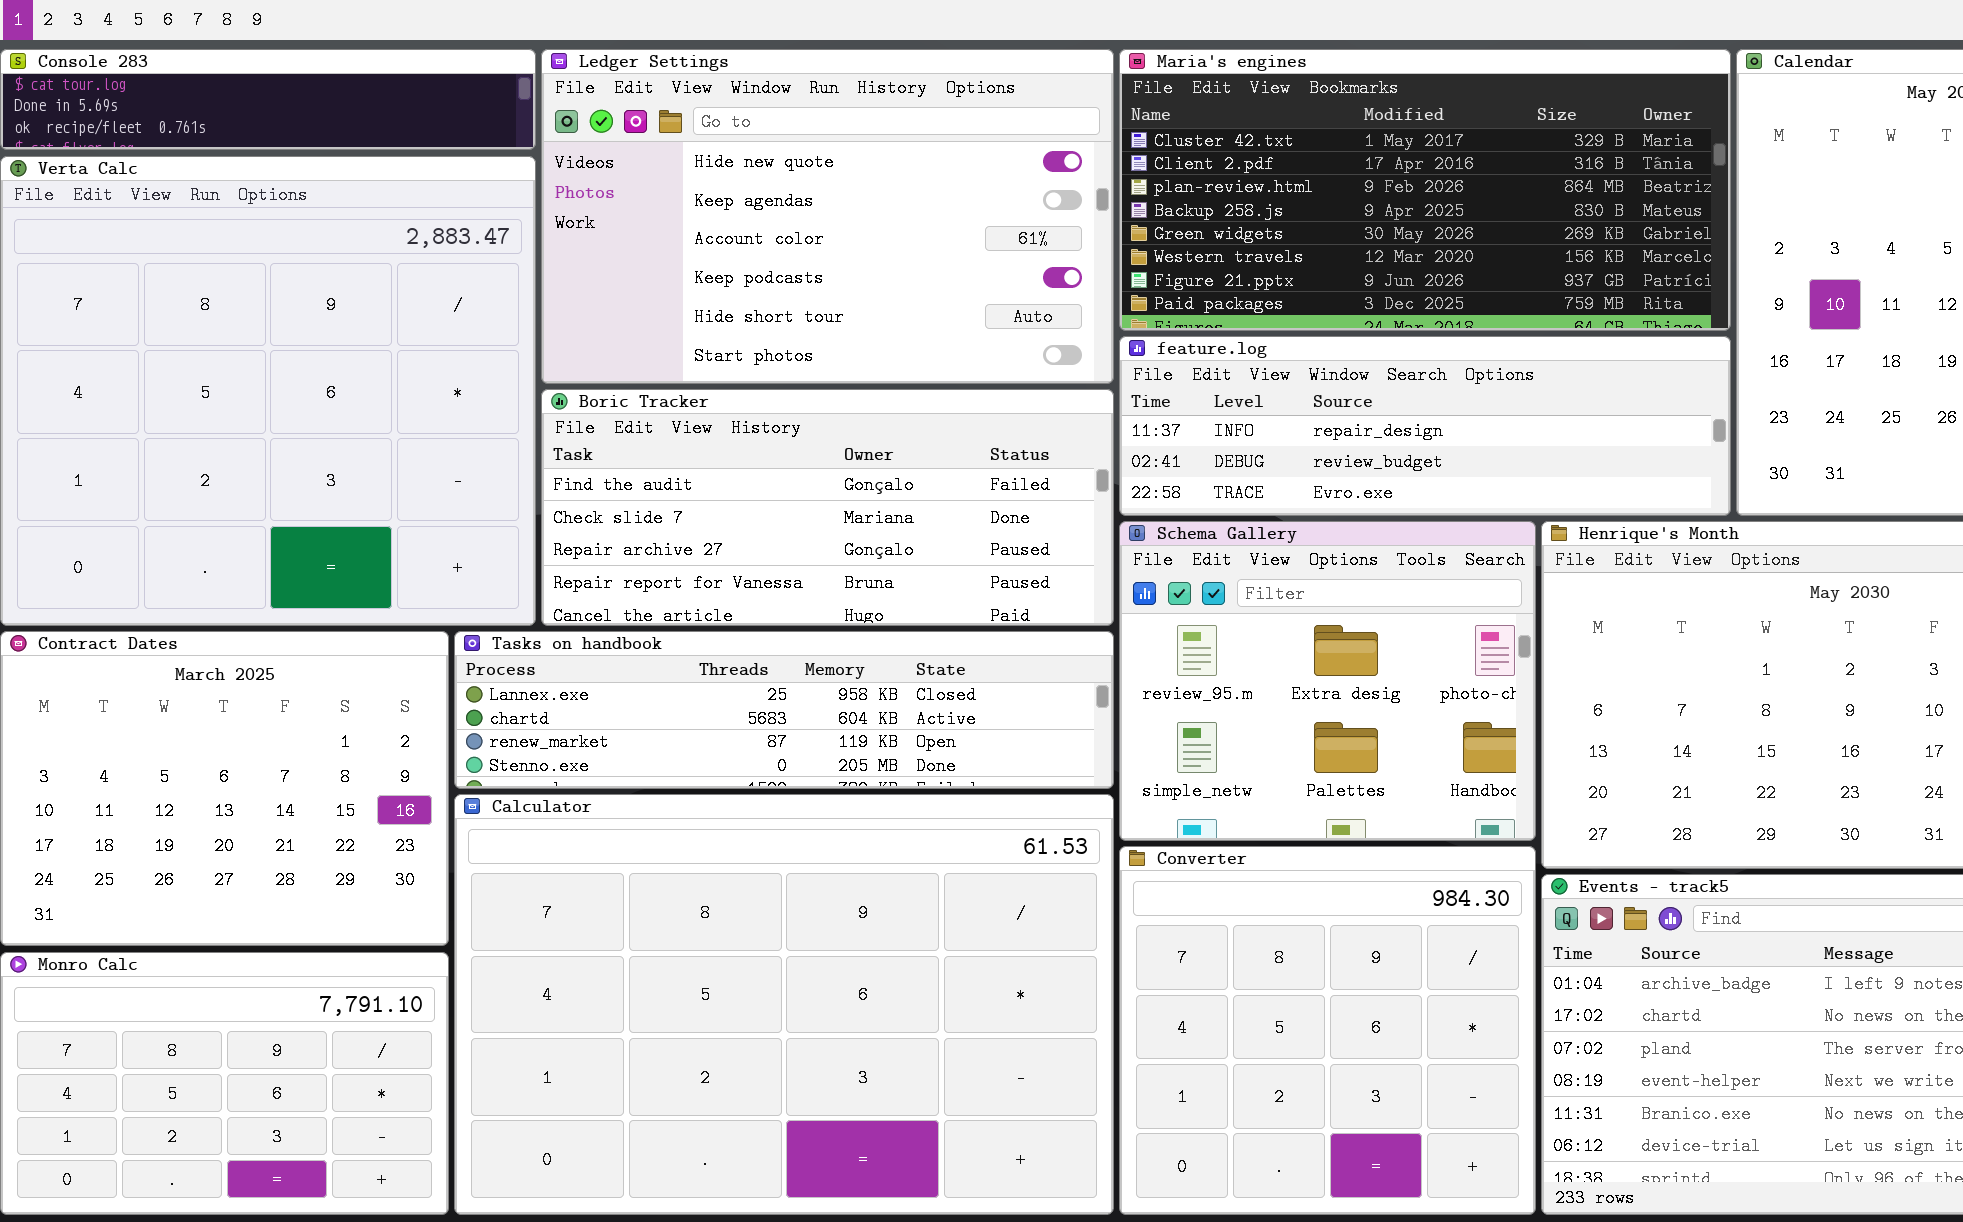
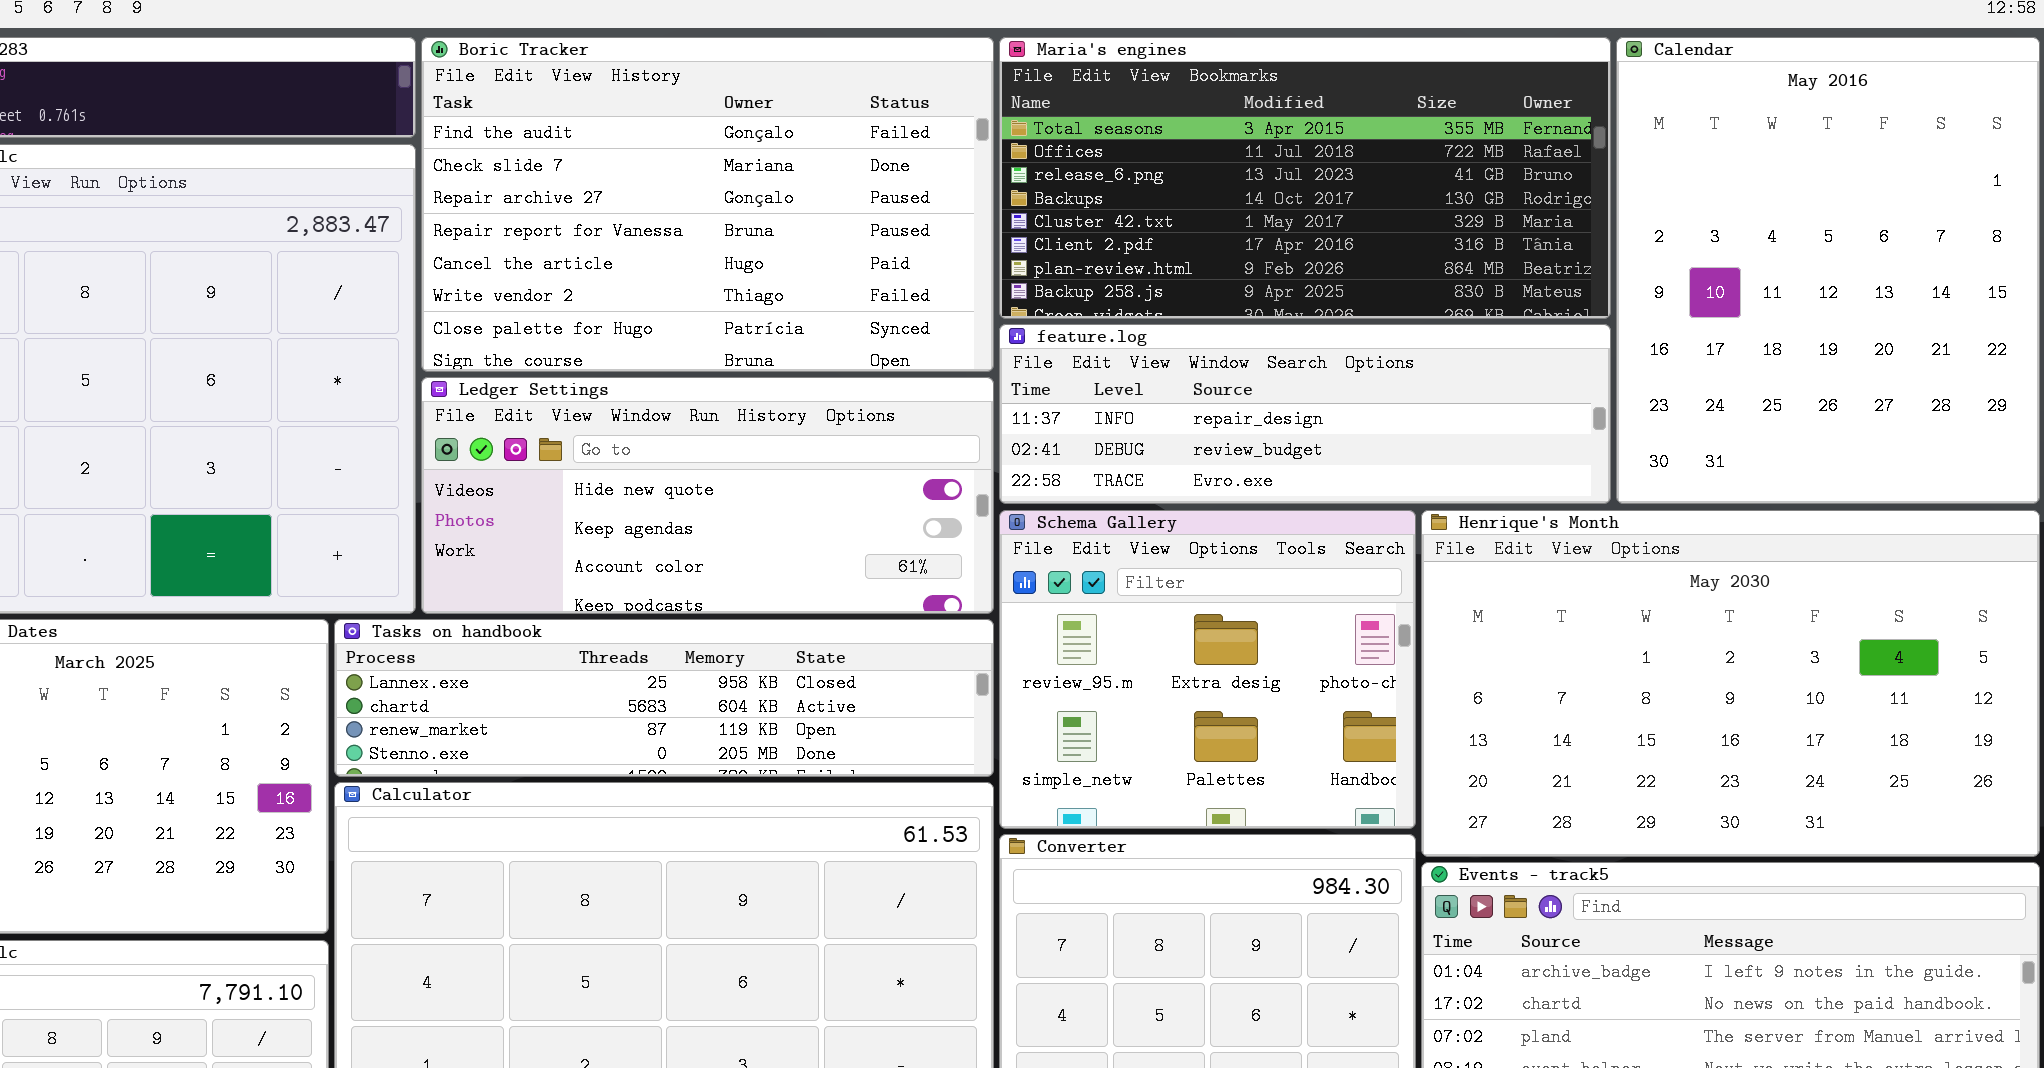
Ledger Settings: [541,49,1114,384] -> [421,377,994,614], moved, resized
Maria's engines: [1119,49,1731,331] -> [999,37,1611,319], scrolled up 4 rows
Boric Tracker: [541,389,1114,626] -> [421,37,994,372], moved, resized

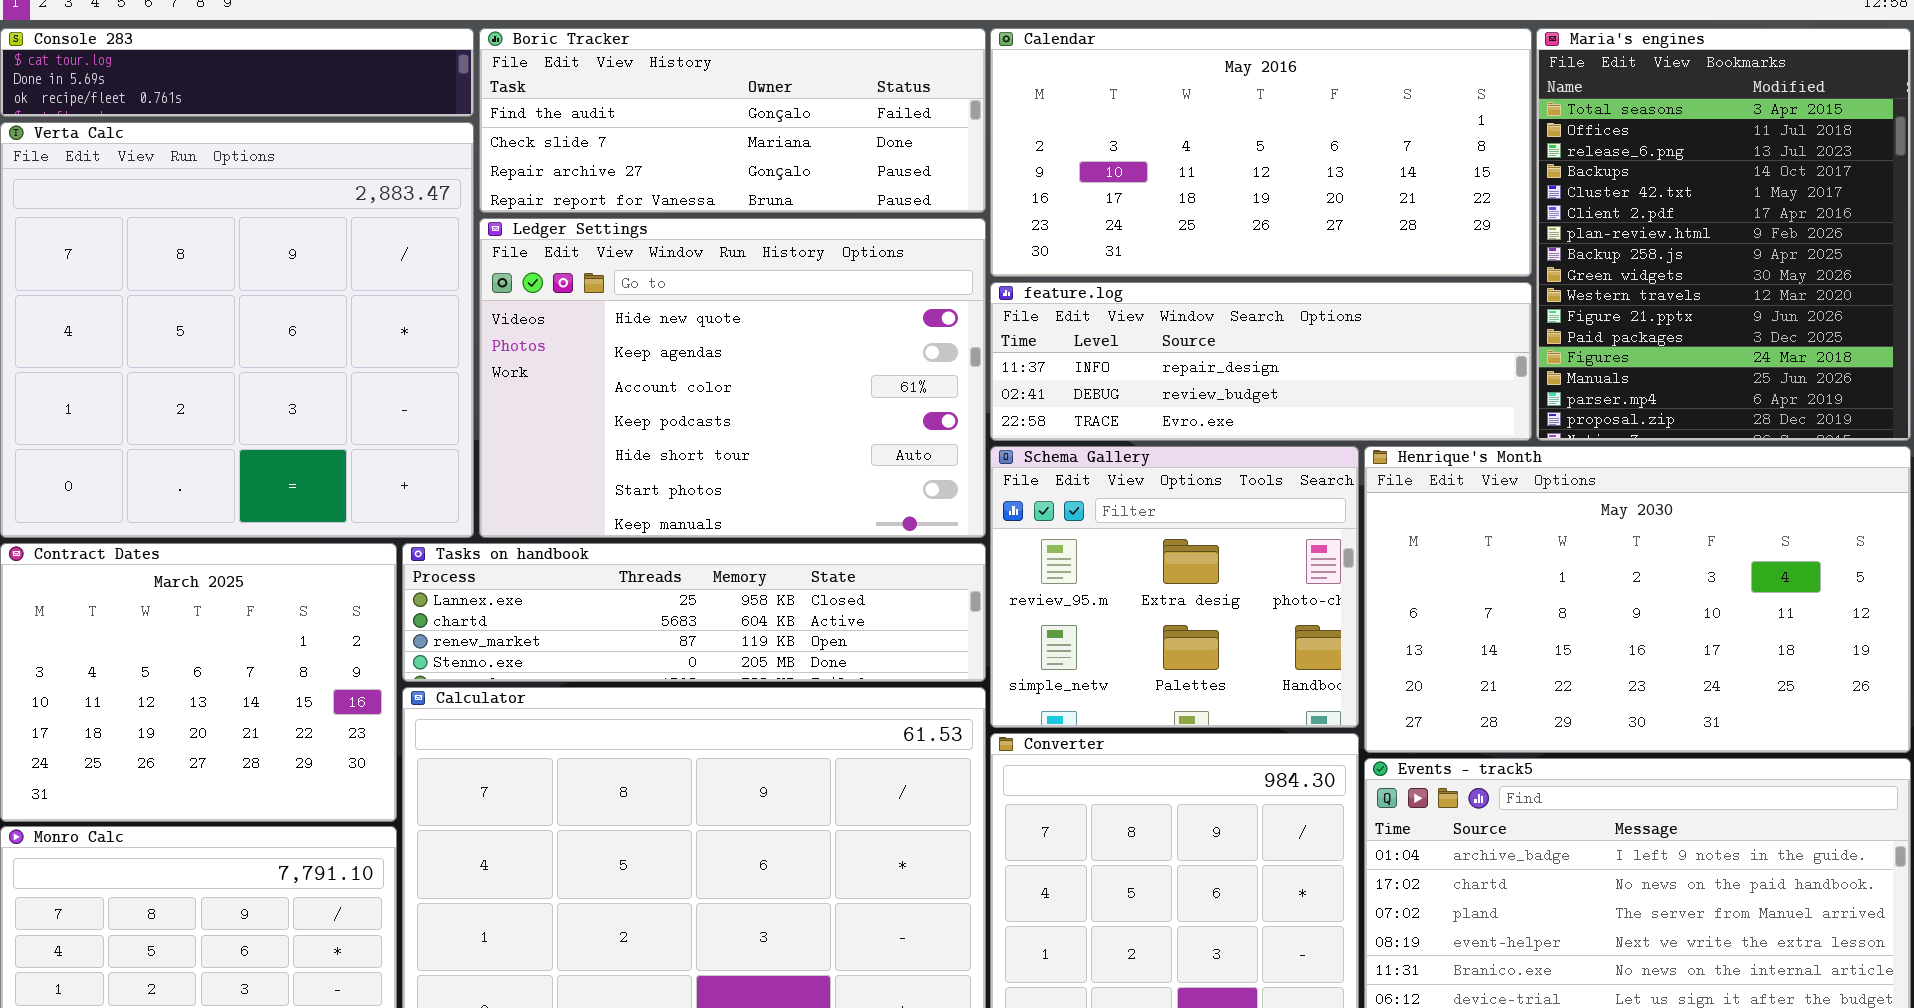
Boric Tracker: [421,37,994,372] -> [479,28,986,213], resized
Maria's engines: [999,37,1611,319] -> [1536,28,1911,441], moved, resized
Calendar: [1616,37,2040,504] -> [990,28,1532,277], moved, resized
Ledger Settings: [421,377,994,614] -> [479,218,986,538], resized

